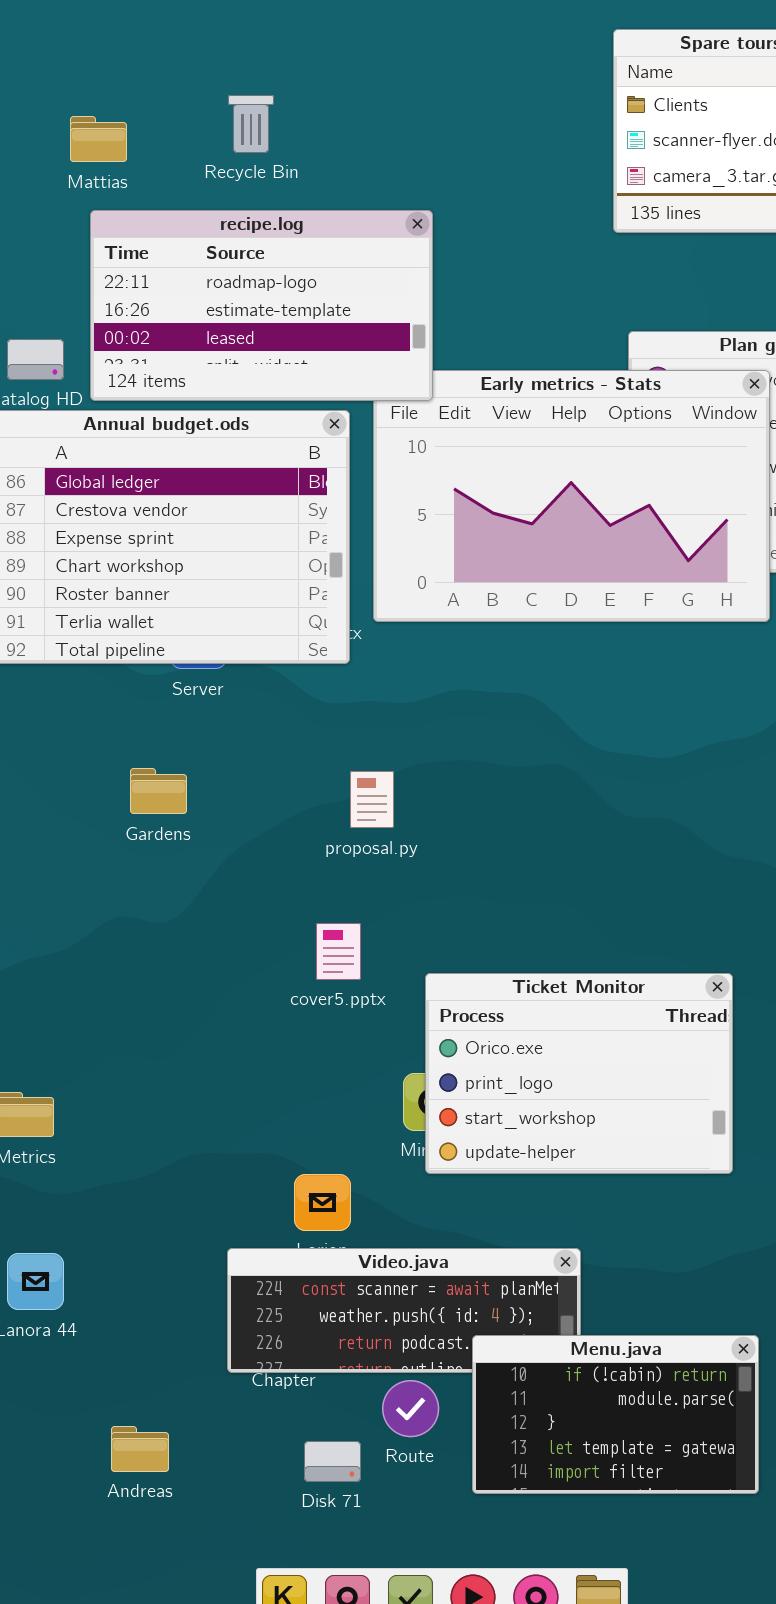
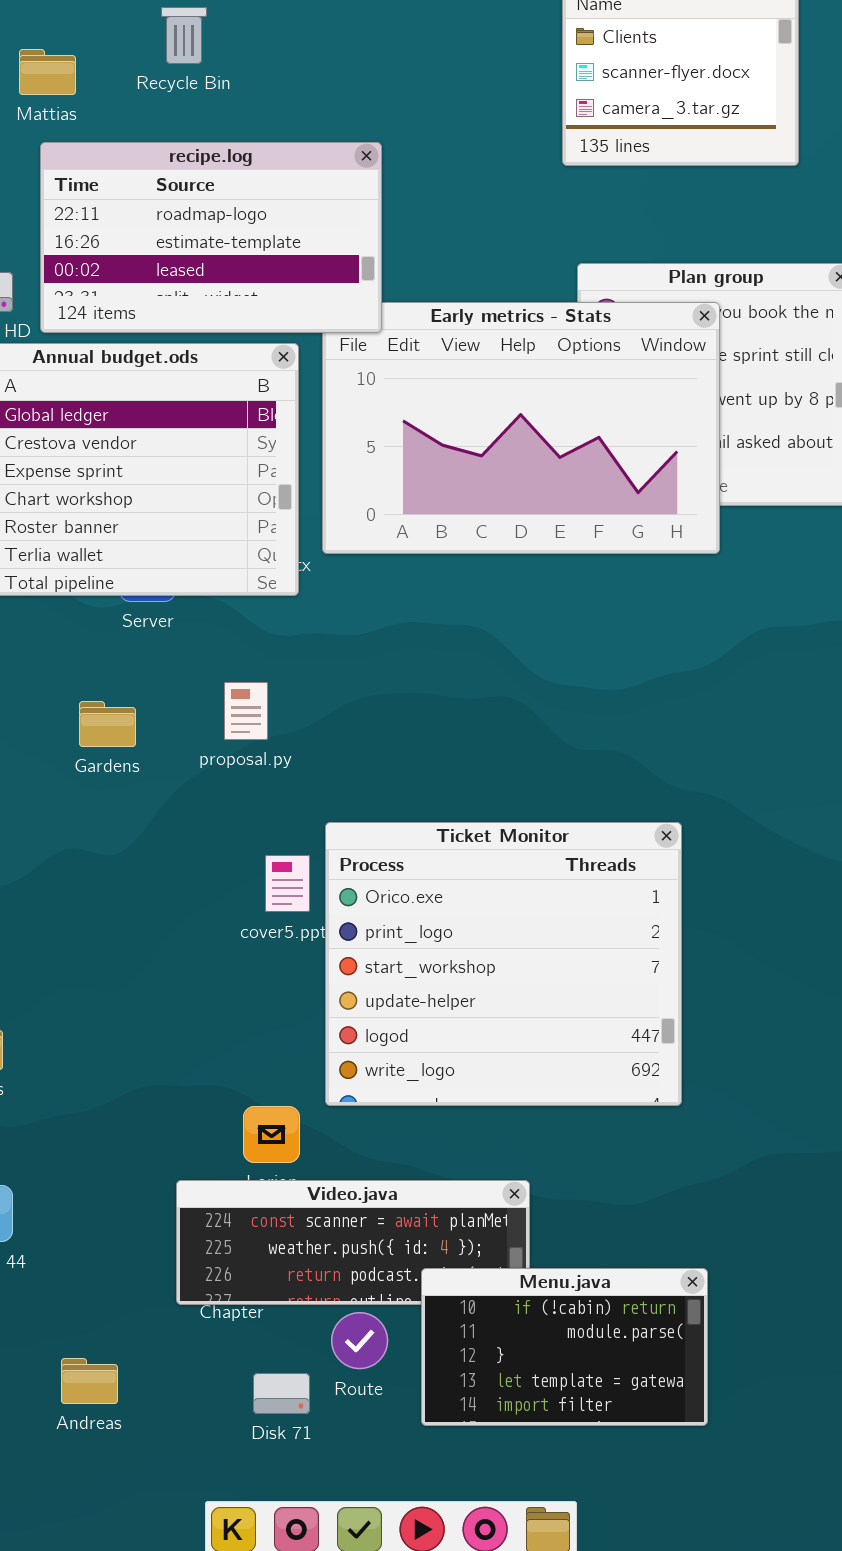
Recycle Bin: [228,95,274,153] -> [161,7,207,64], moved
proposal.py: [350,771,394,828] -> [224,682,268,740], moved
Ticket Monitor: [425,973,733,1174] -> [325,822,682,1106], resized

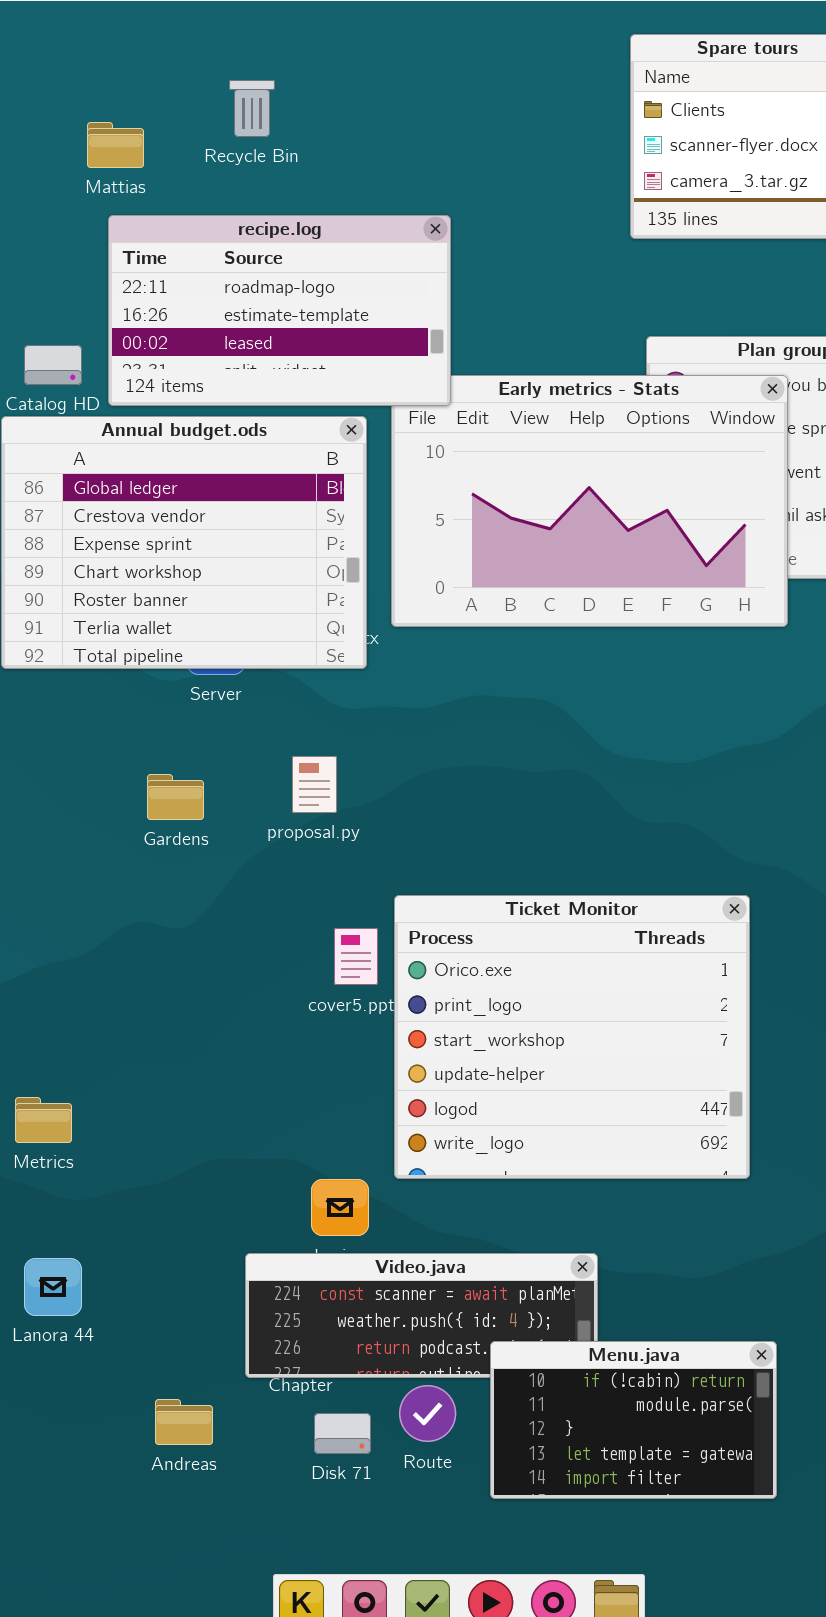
Andreas: [61,1358,118,1404] -> [155,1399,213,1445], moved
Disk 71: [253,1373,310,1414] -> [314,1413,371,1454], moved

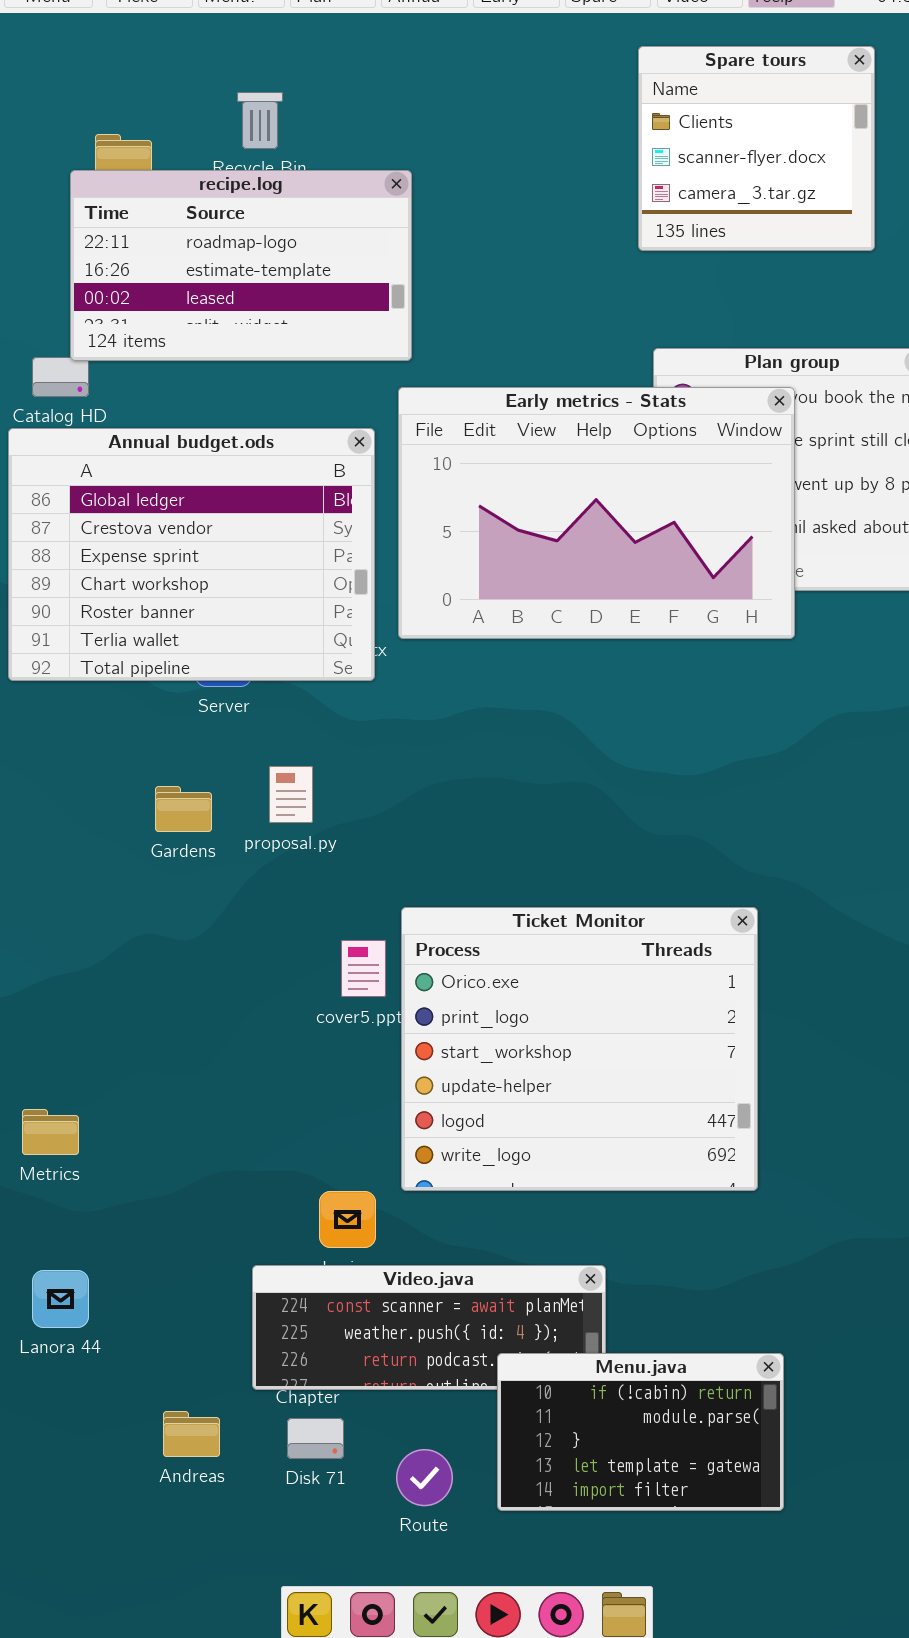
recipe.log: [108,215,451,406] -> [70,170,412,361], moved
proposal.py: [292,756,337,813] -> [269,766,313,823], moved
Route: [399,1385,456,1442] -> [396,1449,453,1506], moved
Disk 71: [314,1413,371,1454] -> [287,1418,344,1459], moved

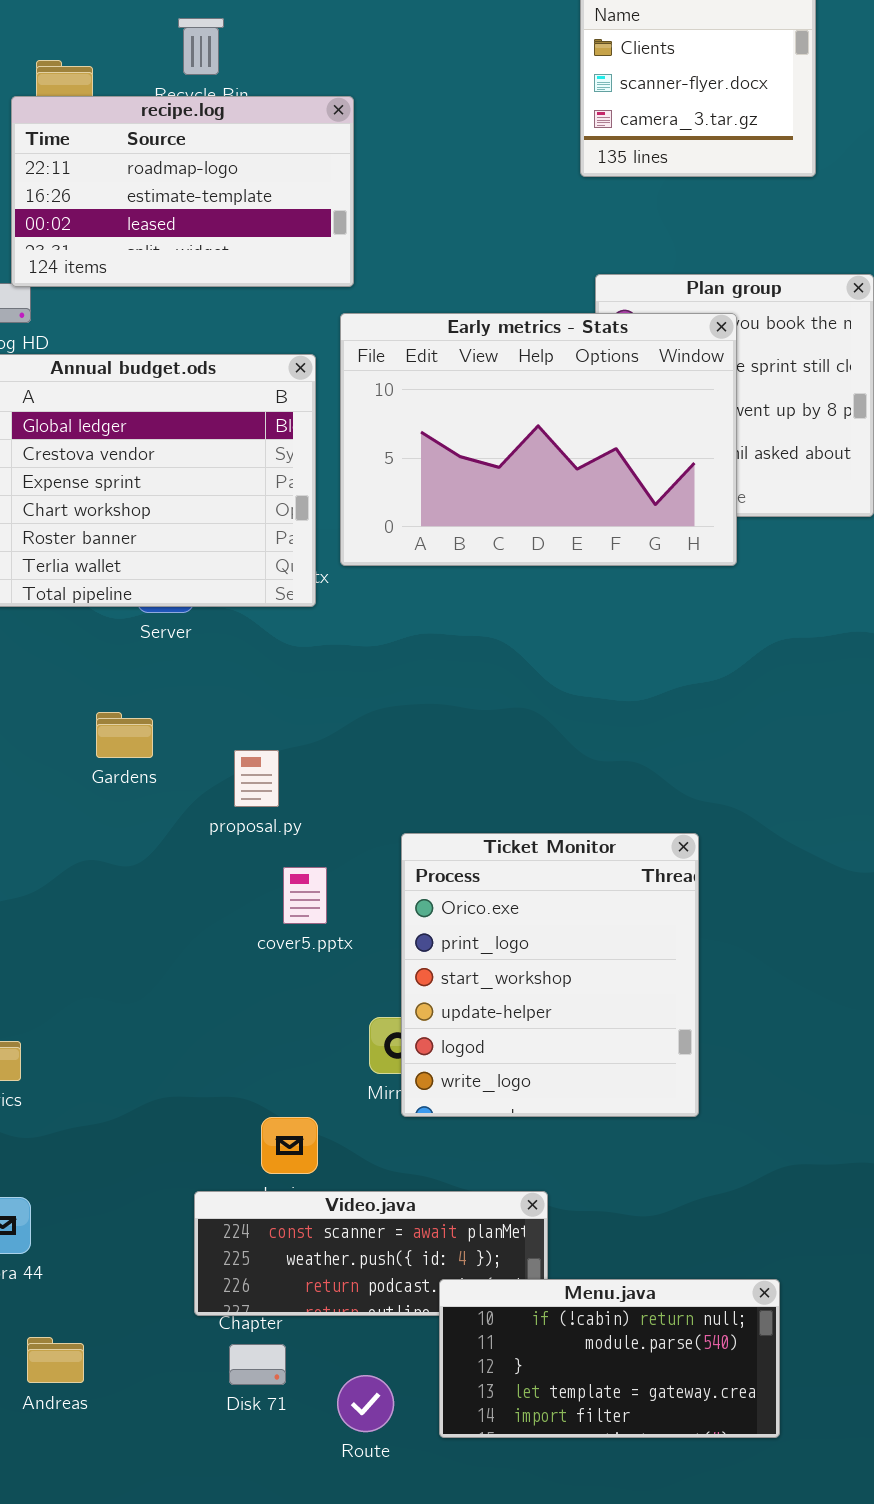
proposal.py: [269,766,313,823] -> [234,750,279,807], moved
Ticket Monitor: [401,907,758,1191] -> [401,833,699,1117], resized
Menu.java: [497,1353,784,1511] -> [439,1279,780,1438], resized
Andreas: [163,1411,220,1457] -> [27,1337,84,1383], moved

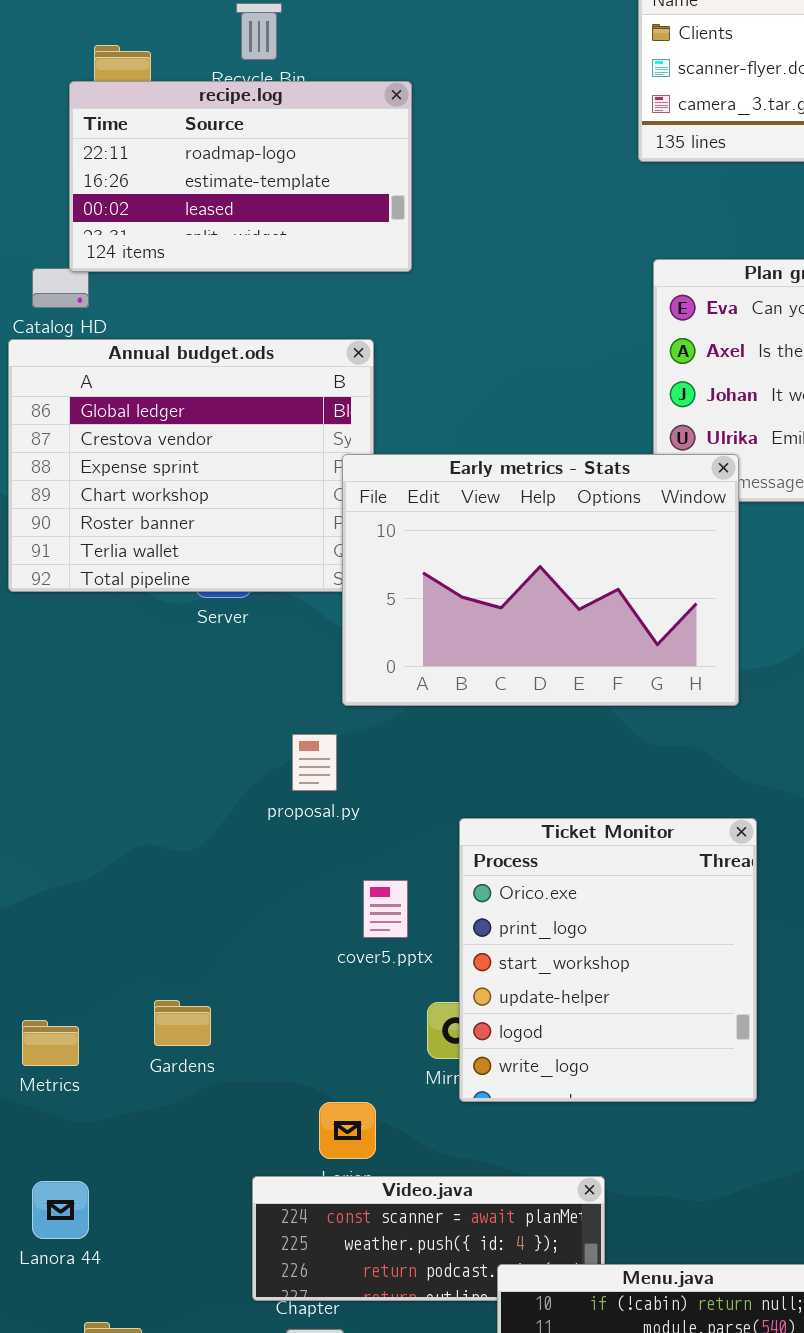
Early metrics - Stats: [340,313,737,566] -> [342,454,739,706], moved
Gardens: [96,712,153,758] -> [154,1000,211,1046], moved
cover5.pptx: [283,867,327,924] -> [363,880,408,938], moved

